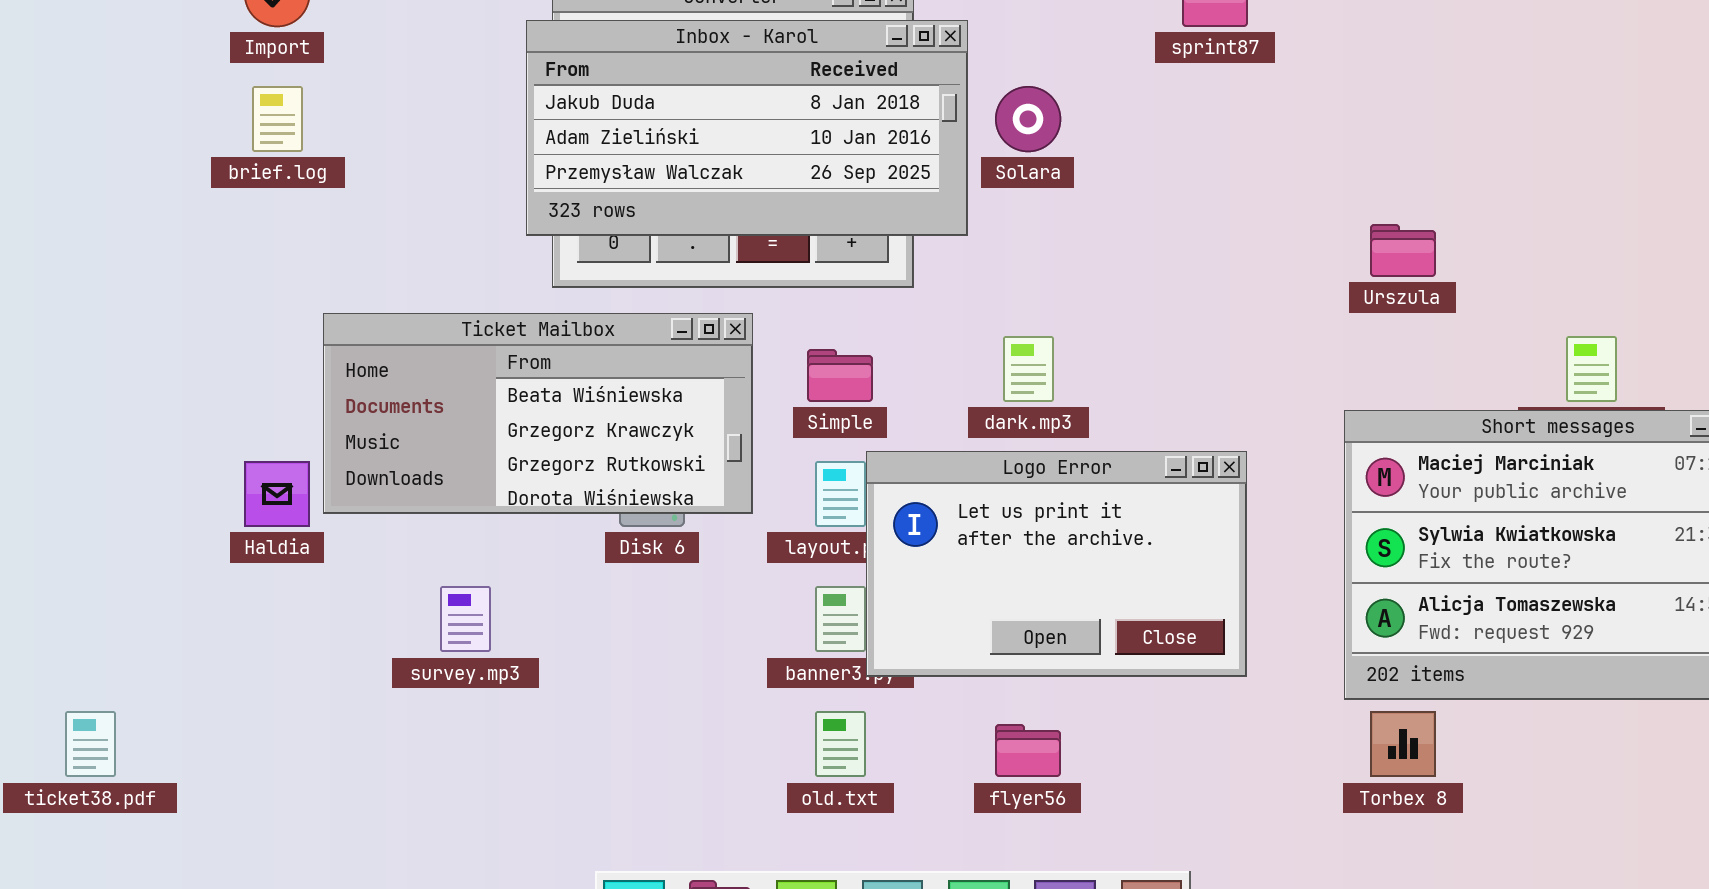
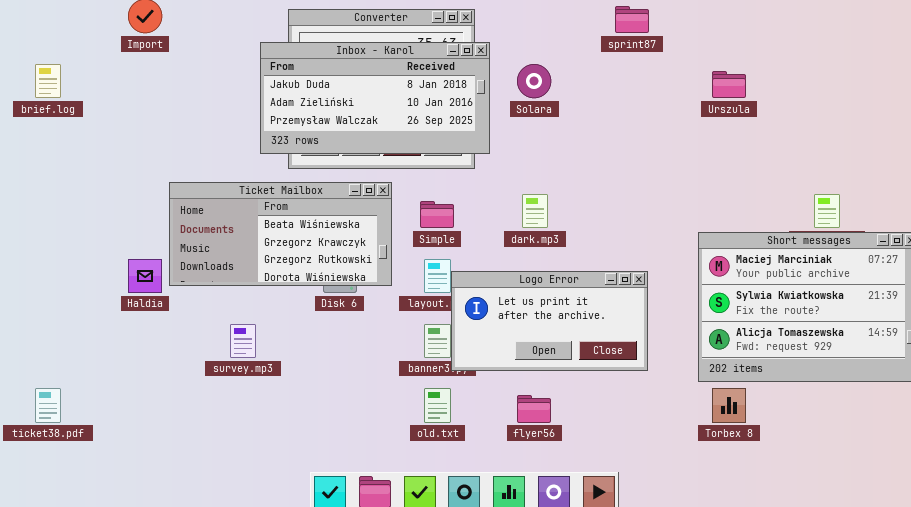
Inbox - Karol: [526,20,968,236] -> [260,42,490,154], moved
brief.log: [252,86,303,152] -> [35,64,61,98], moved
Urszula: [1370,224,1436,277] -> [712,71,746,98], moved
Logo Error: [866,451,1247,677] -> [451,271,648,371], resized

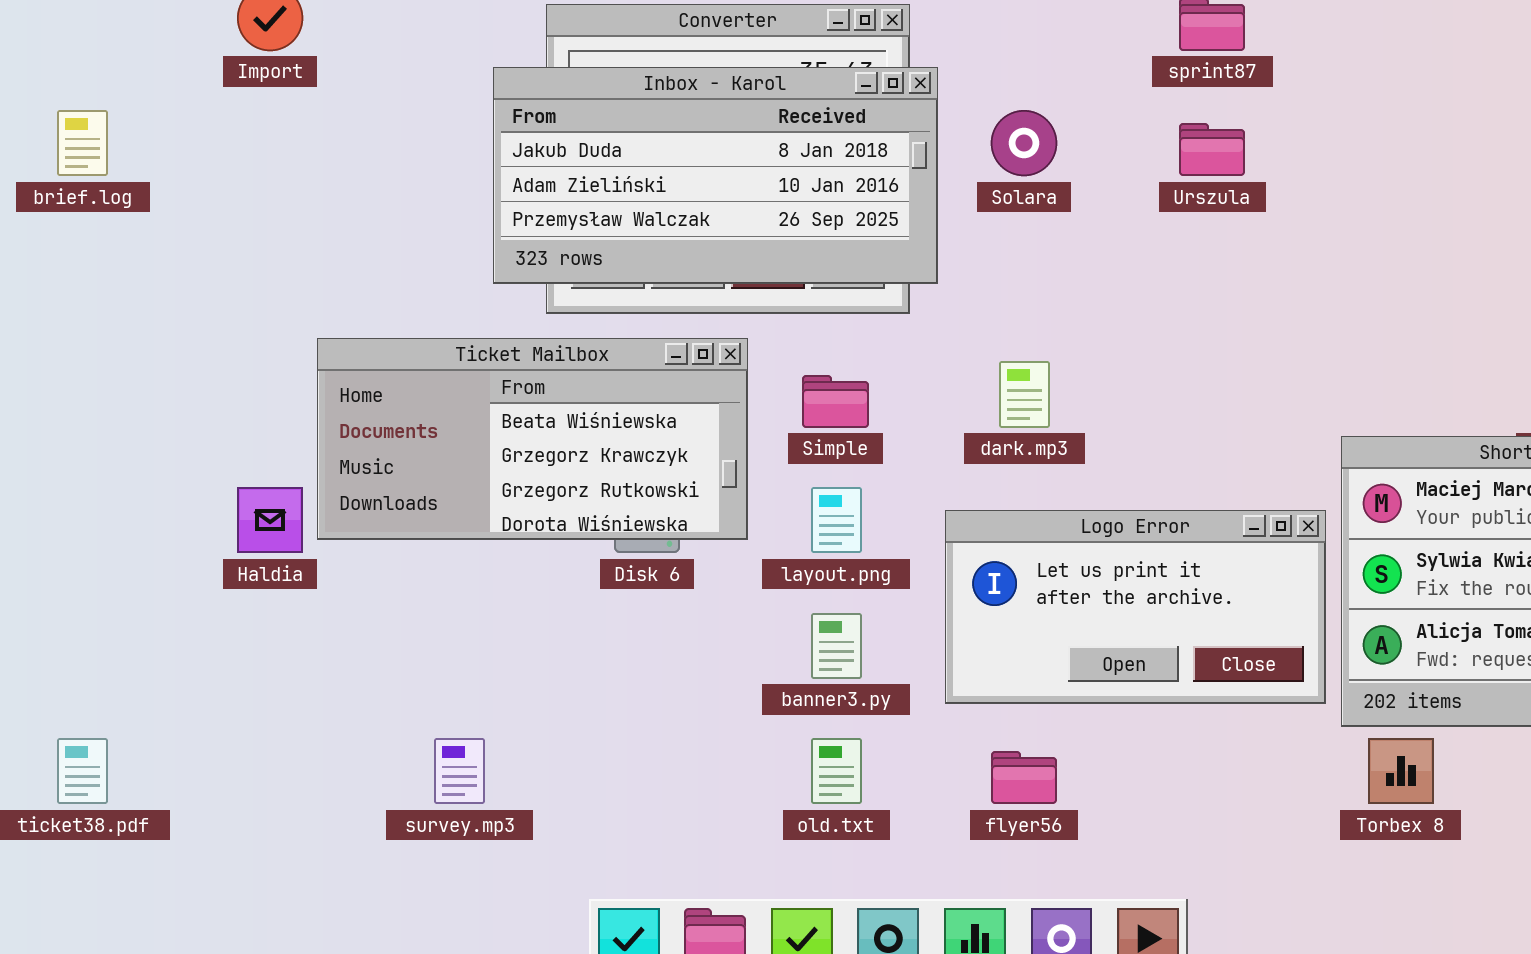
Urszula: [712,71,746,98] -> [1179,123,1245,176], moved
Logo Error: [451,271,648,371] -> [945,510,1326,704], moved
survey.mp3: [230,324,256,358] -> [434,738,485,804], moved

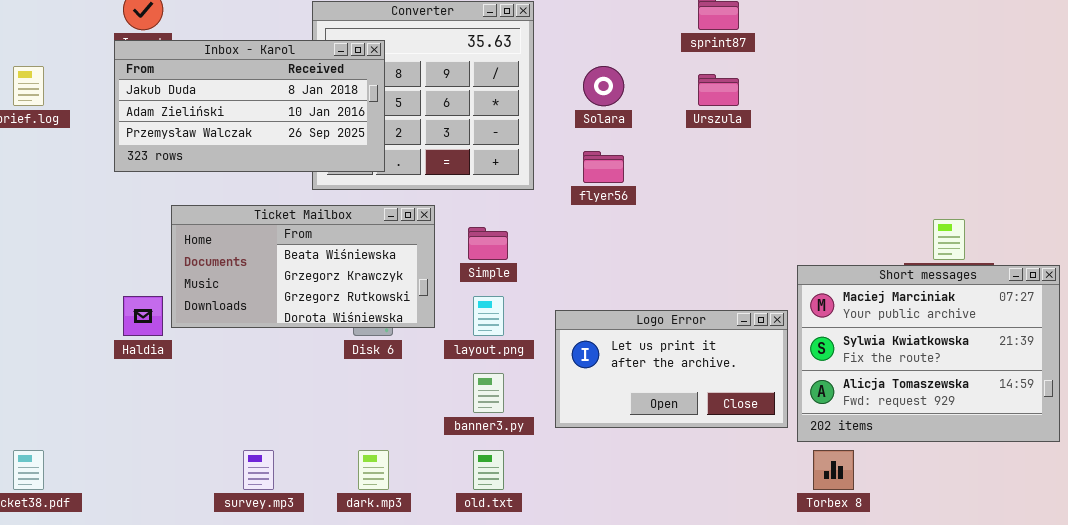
Inbox - Karol: [493,67,938,284] -> [114,40,385,172], moved
dark.mp3: [999,361,1050,428] -> [358,450,389,490], moved
flyer56: [991,751,1057,804] -> [583,151,624,183], moved

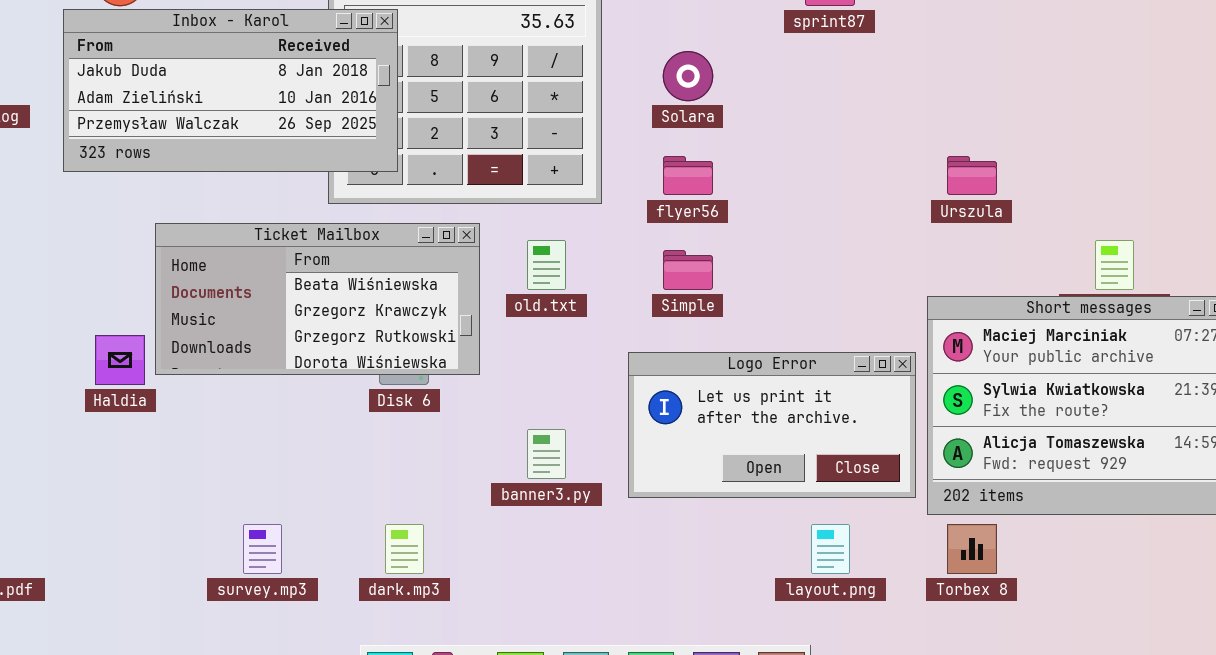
Inbox - Karol: [114,40,385,172] -> [63,9,398,172], moved
Urszula: [698,74,739,106] -> [947,156,997,195], moved
Simple: [468,227,508,260] -> [663,250,713,290], moved
layout.png: [473,296,504,336] -> [811,524,850,574], moved
old.txt: [473,450,504,490] -> [527,240,566,290], moved

